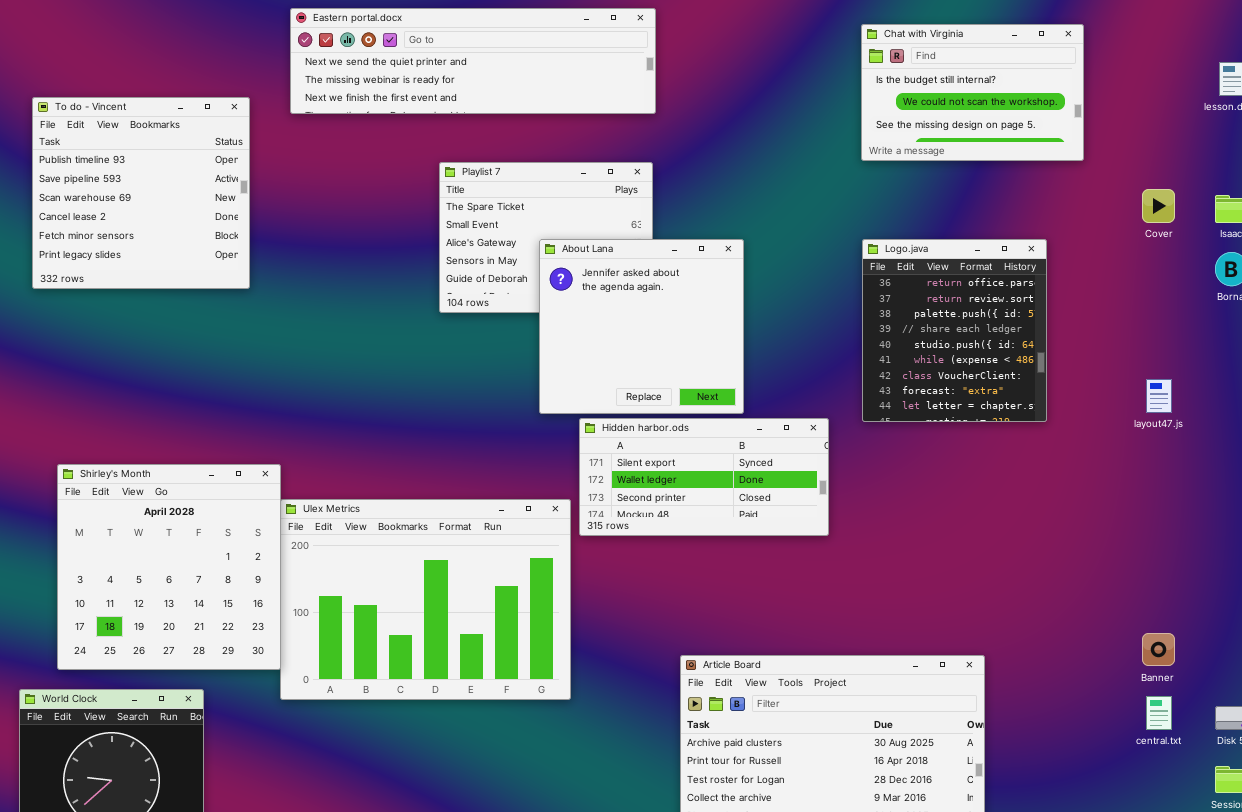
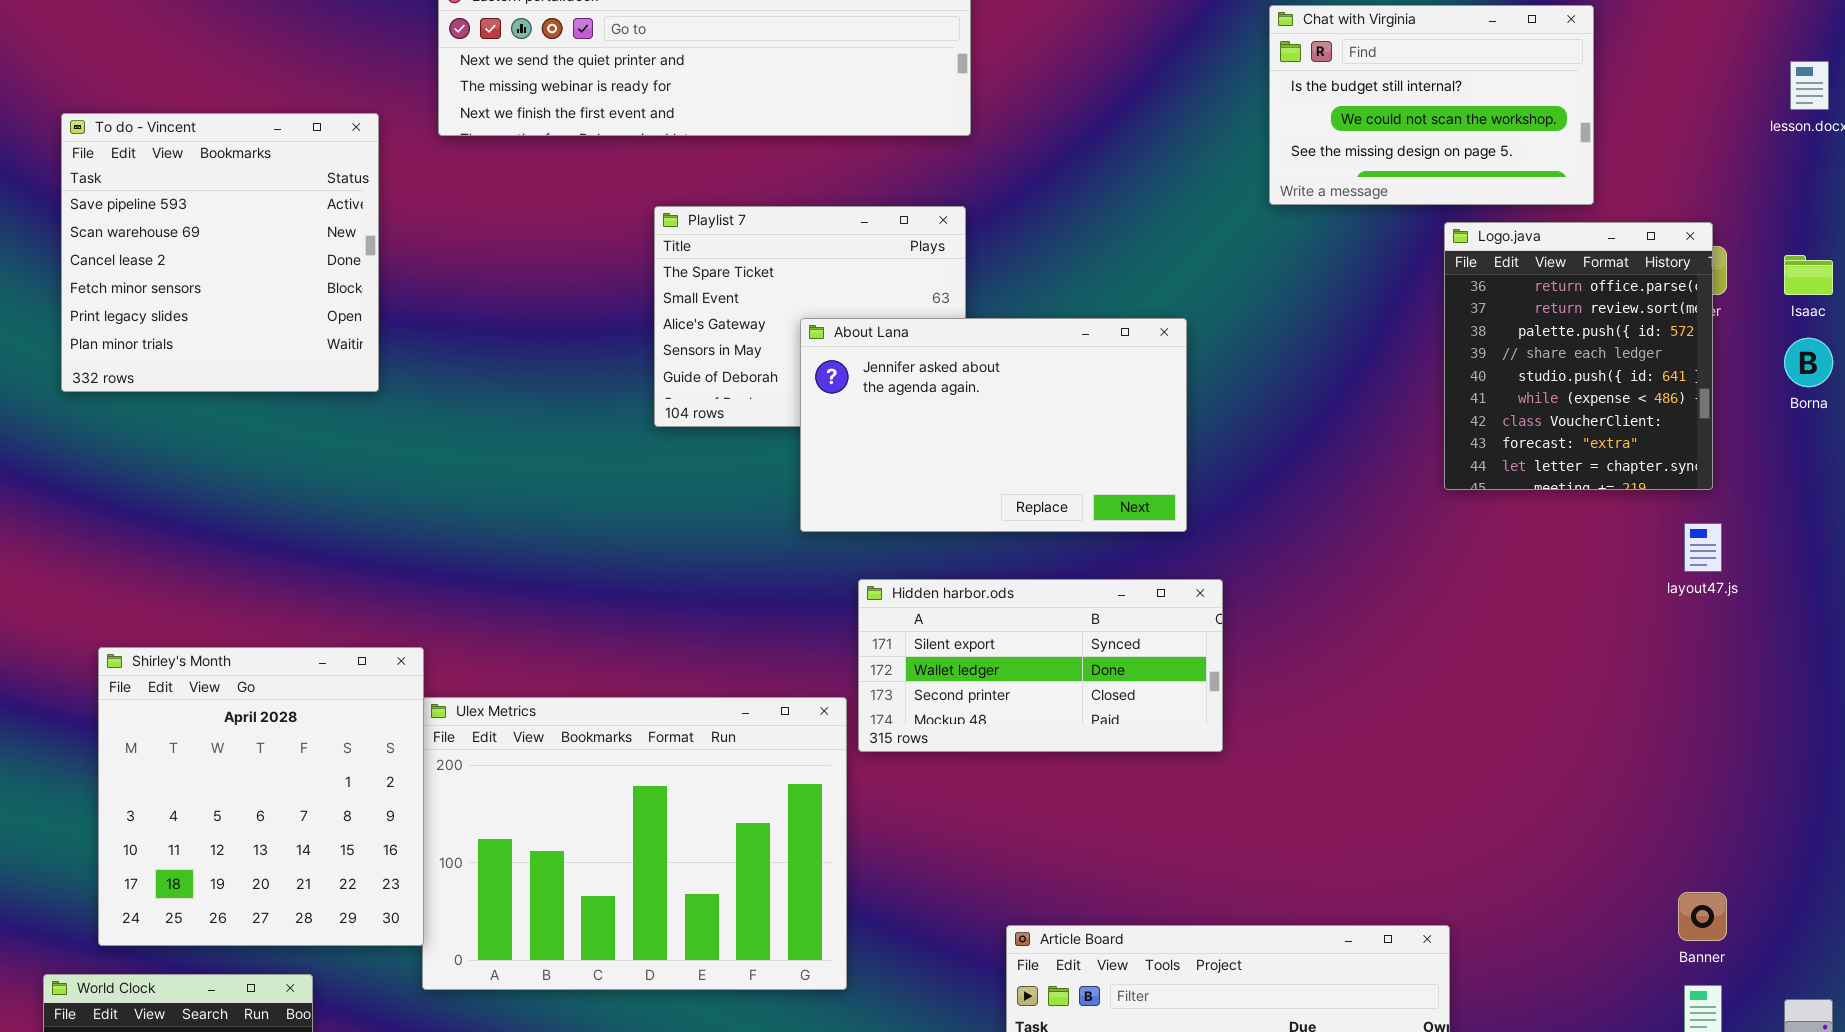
To do - Vincent: [32,97,250,289] -> [61,113,379,392], scrolled down 1 row
About Lana: [539,239,744,414] -> [800,318,1187,532], resized
Logo.java: [862,239,1047,422] -> [1444,222,1713,490], moved

